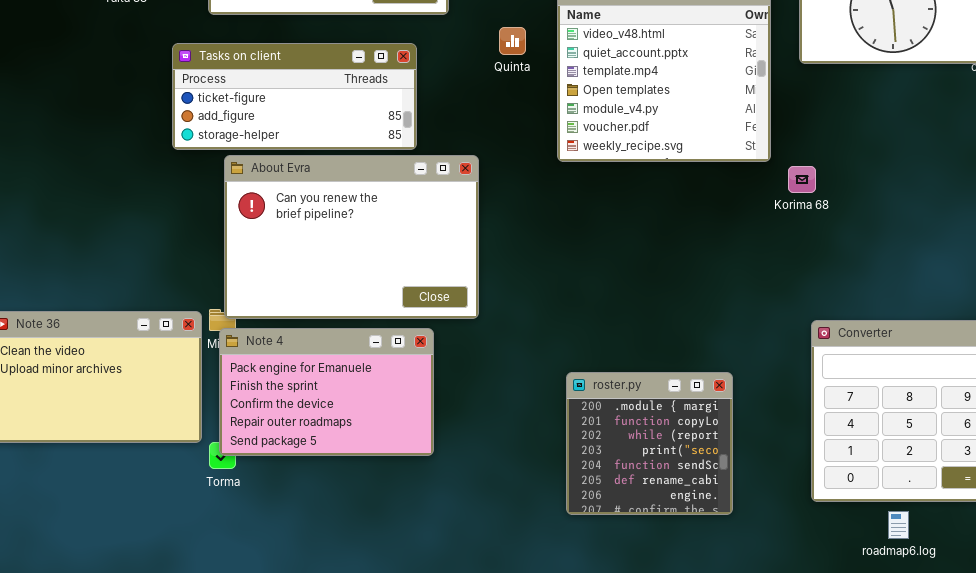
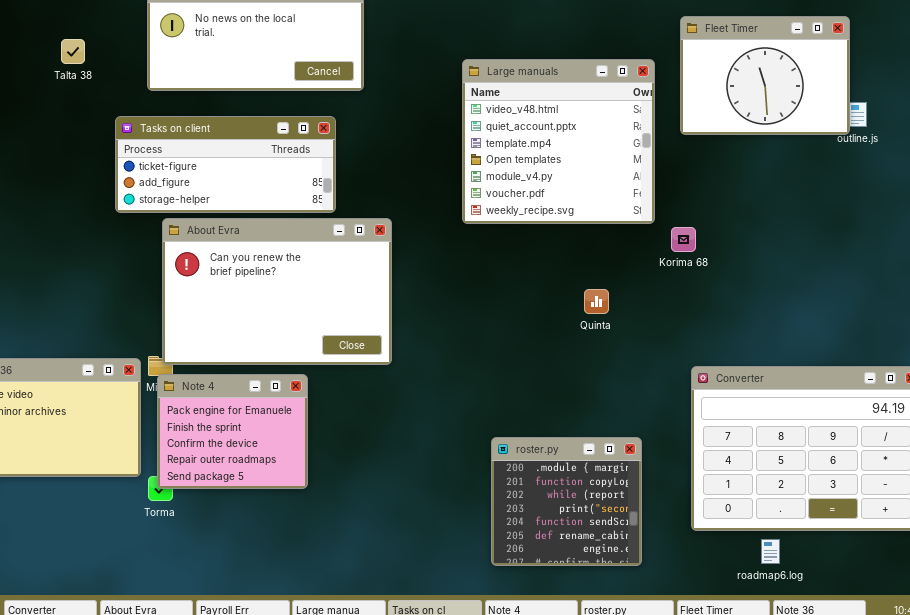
Quinta: [499,27,526,55] -> [584,289,609,314], moved
Note 4: [219,328,434,456] -> [157,374,308,489], resized
roster.py: [566,372,733,515] -> [491,437,642,566], moved

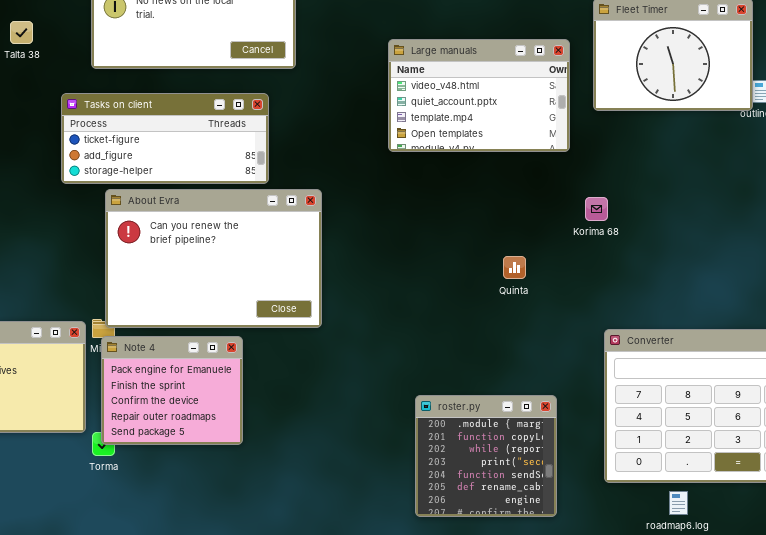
Large manuals: [462,59,655,224] -> [388,39,570,152], resized

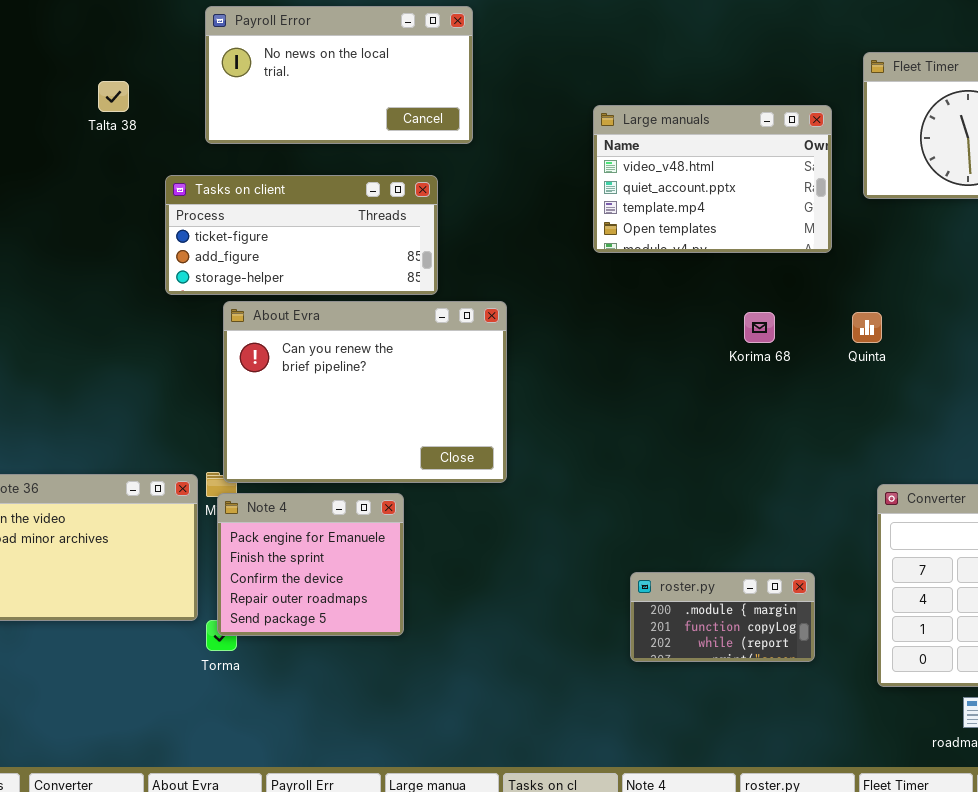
Korima 68: [585,197,608,221] -> [744,312,775,343], moved
Quinta: [503,256,526,279] -> [852,312,882,343], moved
roster.py: [415,395,557,517] -> [630,572,815,662], resized

